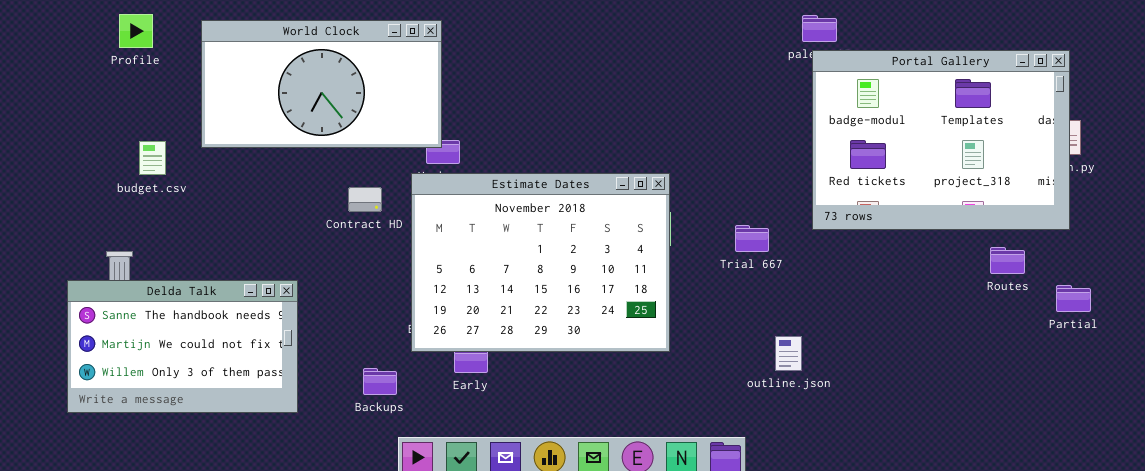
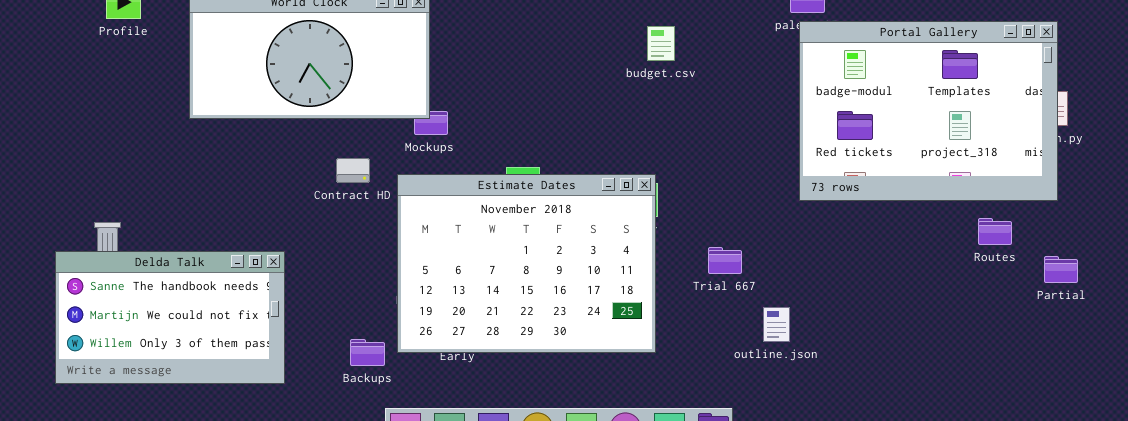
budget.csv: [139,141,166,175] -> [647,26,675,61], moved
Estimate Dates: [411,173,670,352] -> [397,174,656,353], moved
Trial 667: [735,225,769,252] -> [708,247,742,274], moved

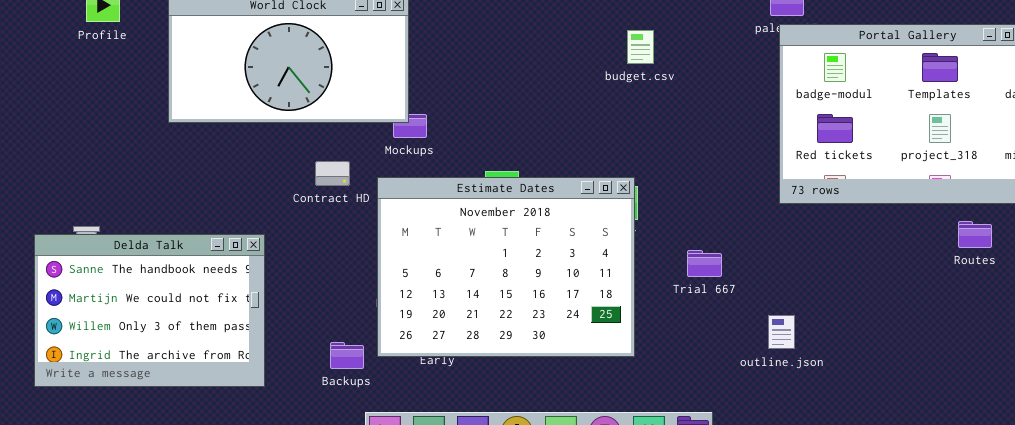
Delda Talk: [55,251,285,384] -> [34,234,265,387], resized
outline.json: [763,307,790,342] -> [768,315,795,349], moved

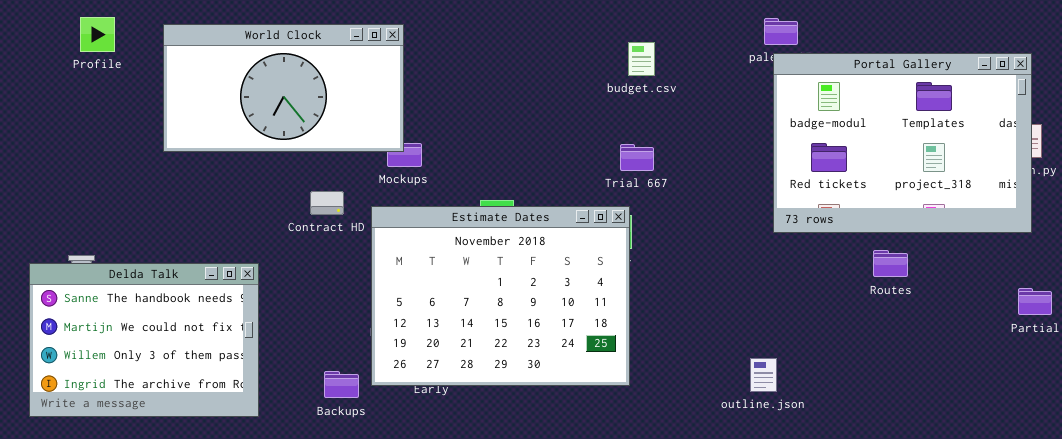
budget.csv: [627,30,654,64] -> [628,42,655,76], moved
Routes: [958,221,992,248] -> [873,250,908,277], moved
Trial 667: [687,250,722,277] -> [620,144,654,171], moved
outline.json: [768,315,795,349] -> [750,358,777,392], moved

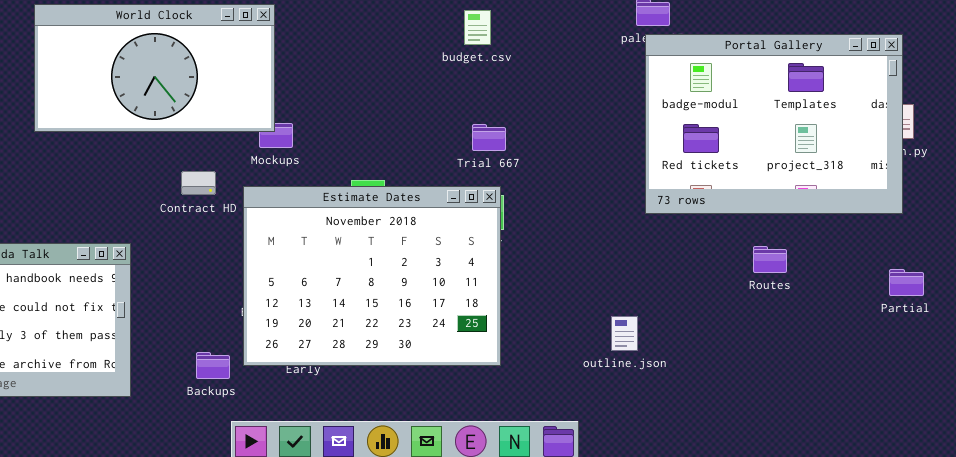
budget.csv: [628,42,655,76] -> [464,10,491,45], moved
Trial 667: [620,144,654,171] -> [472,124,506,151], moved
Routes: [873,250,908,277] -> [753,246,787,273], moved
outline.json: [750,358,777,392] -> [611,316,638,351], moved

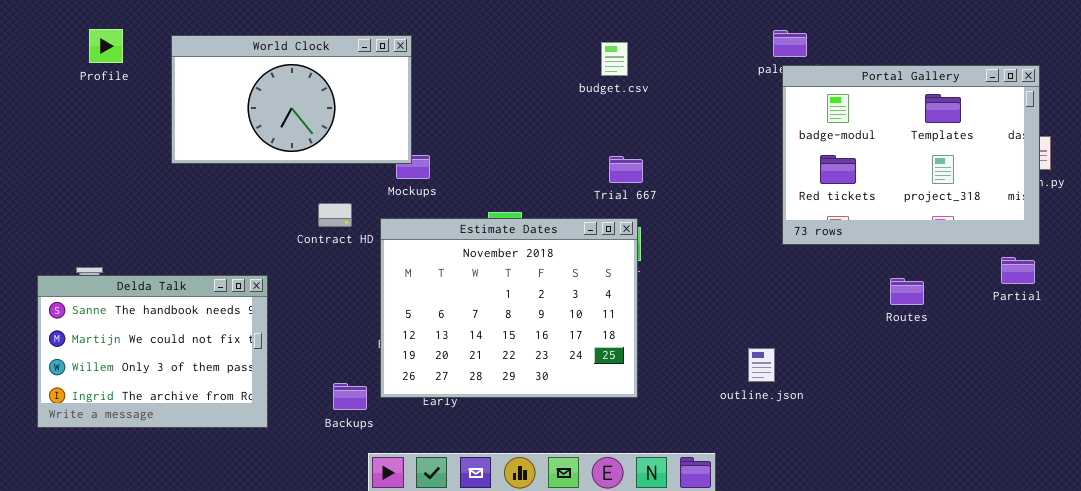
Partial: [889,269,924,296] -> [1001,257,1035,284], moved

